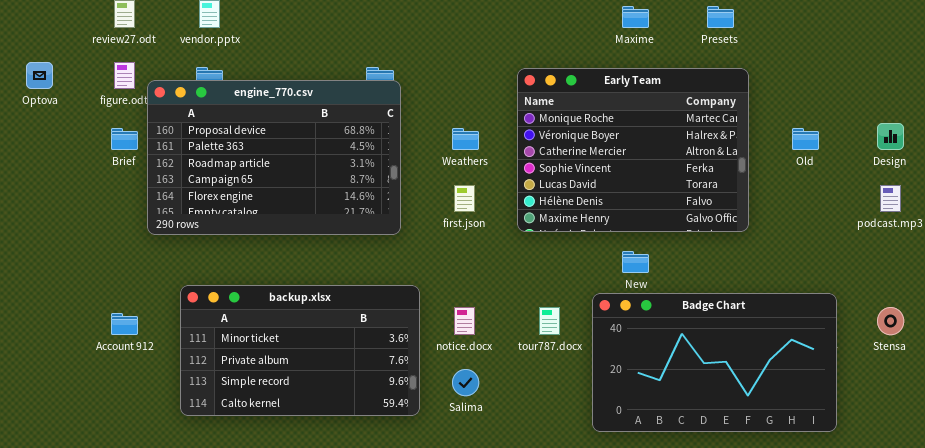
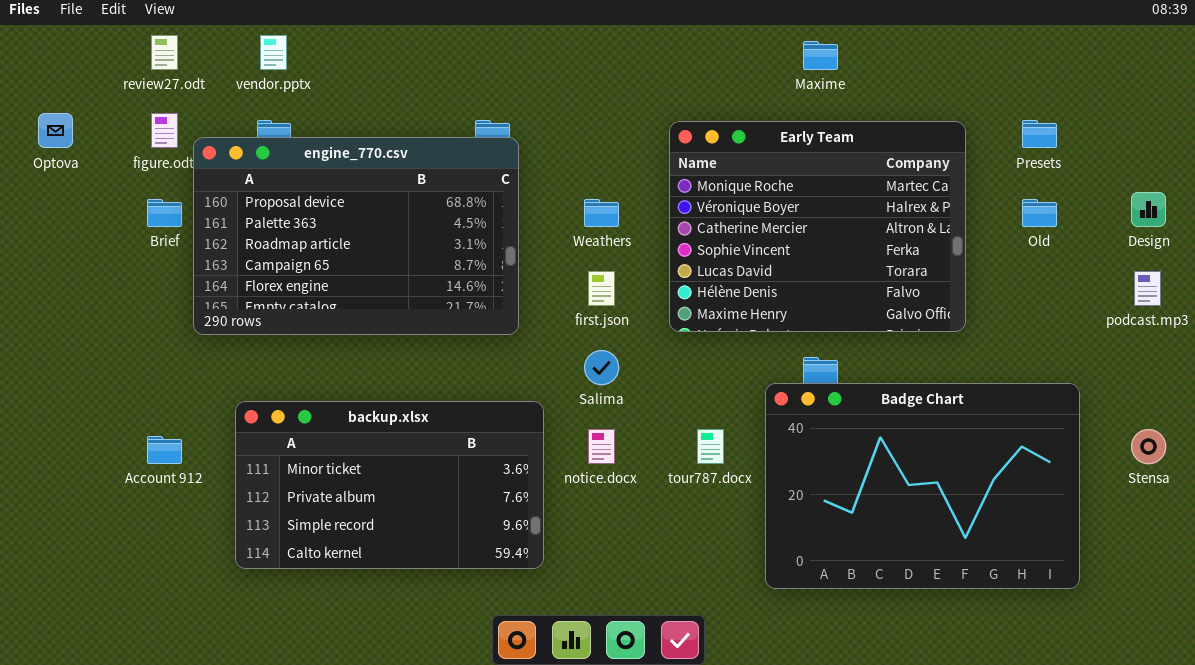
Presets: [707,6,734,28] -> [1022,120,1057,148], moved
Badge Chart: [592,293,837,432] -> [765,383,1080,589], resized
Salima: [452,369,479,396] -> [584,350,619,385], moved

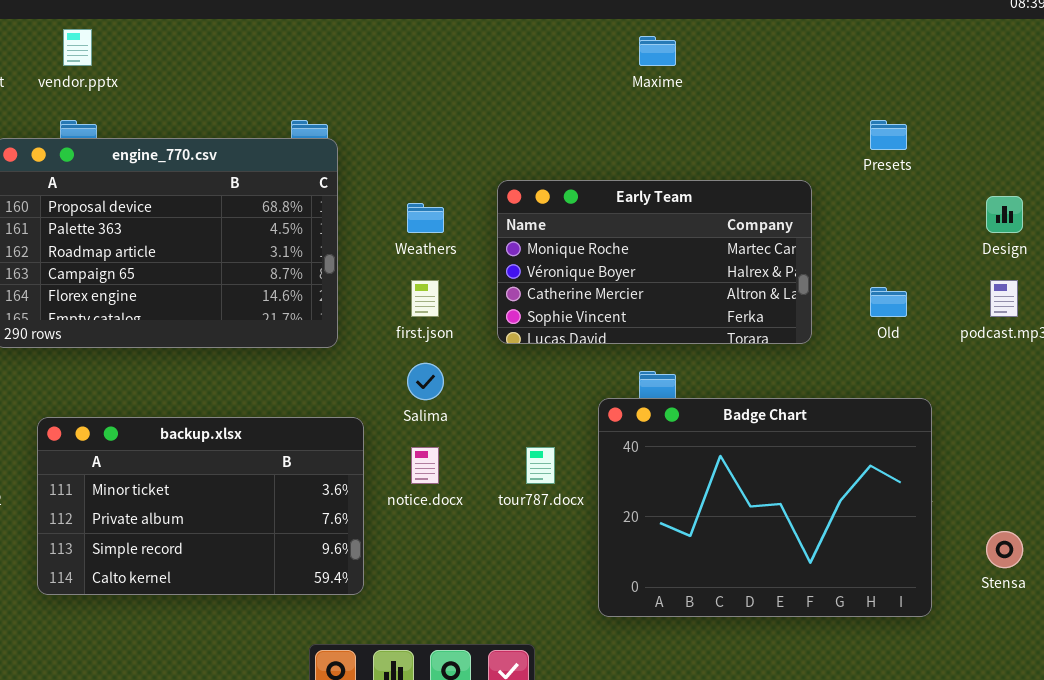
Early Team: [669,121,966,332] -> [497,180,812,344], resized
Old: [1022,199,1057,227] -> [870,287,907,317], moved
Stensa: [1131,429,1166,464] -> [986,531,1023,568], moved

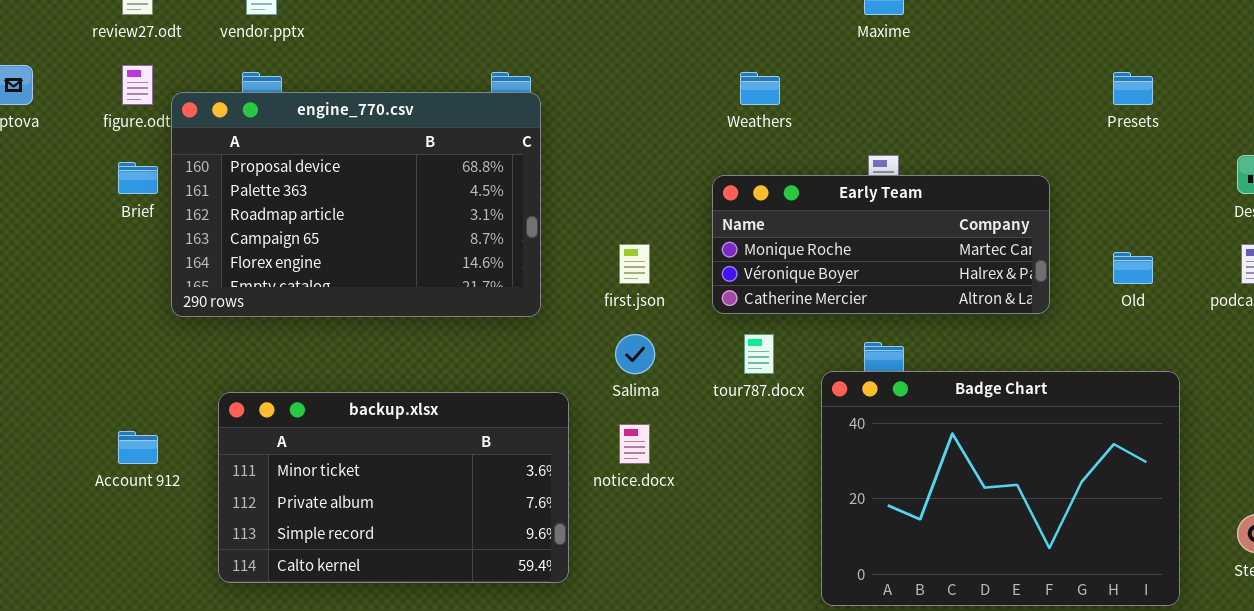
Early Team: [497,180,812,344] -> [712,175,1050,314], resized
Weathers: [407,203,444,233] -> [740,72,780,105], moved
tour787.docx: [526,447,555,484] -> [744,334,774,374], moved

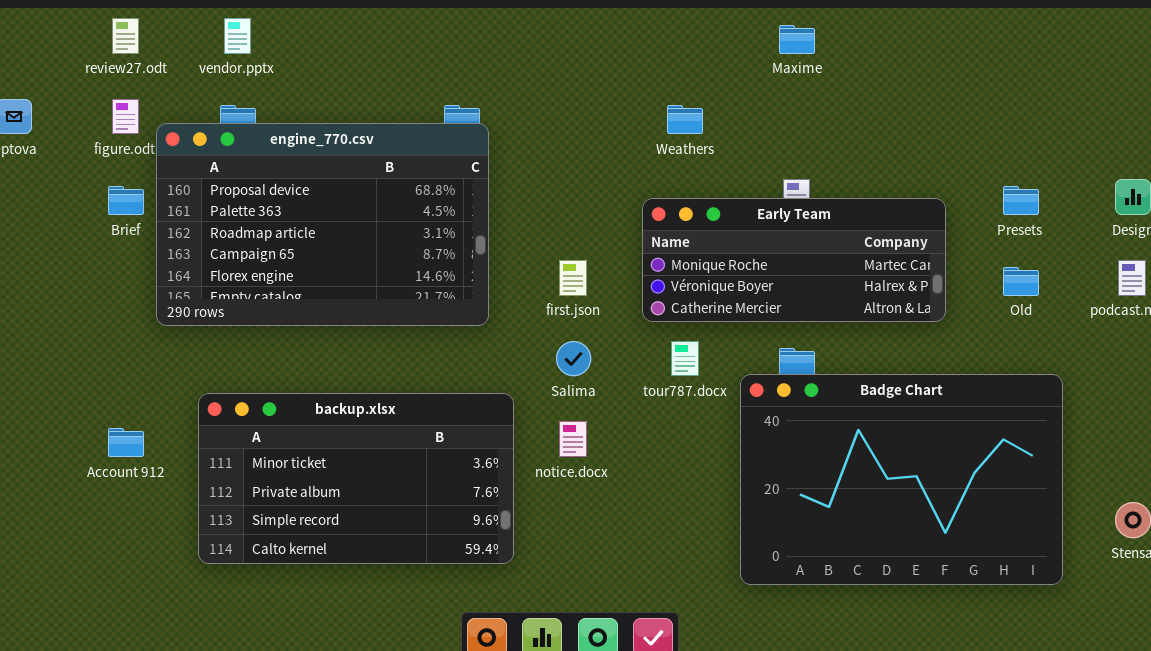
Presets: [1113,72,1153,105] -> [1003,186,1039,215], moved

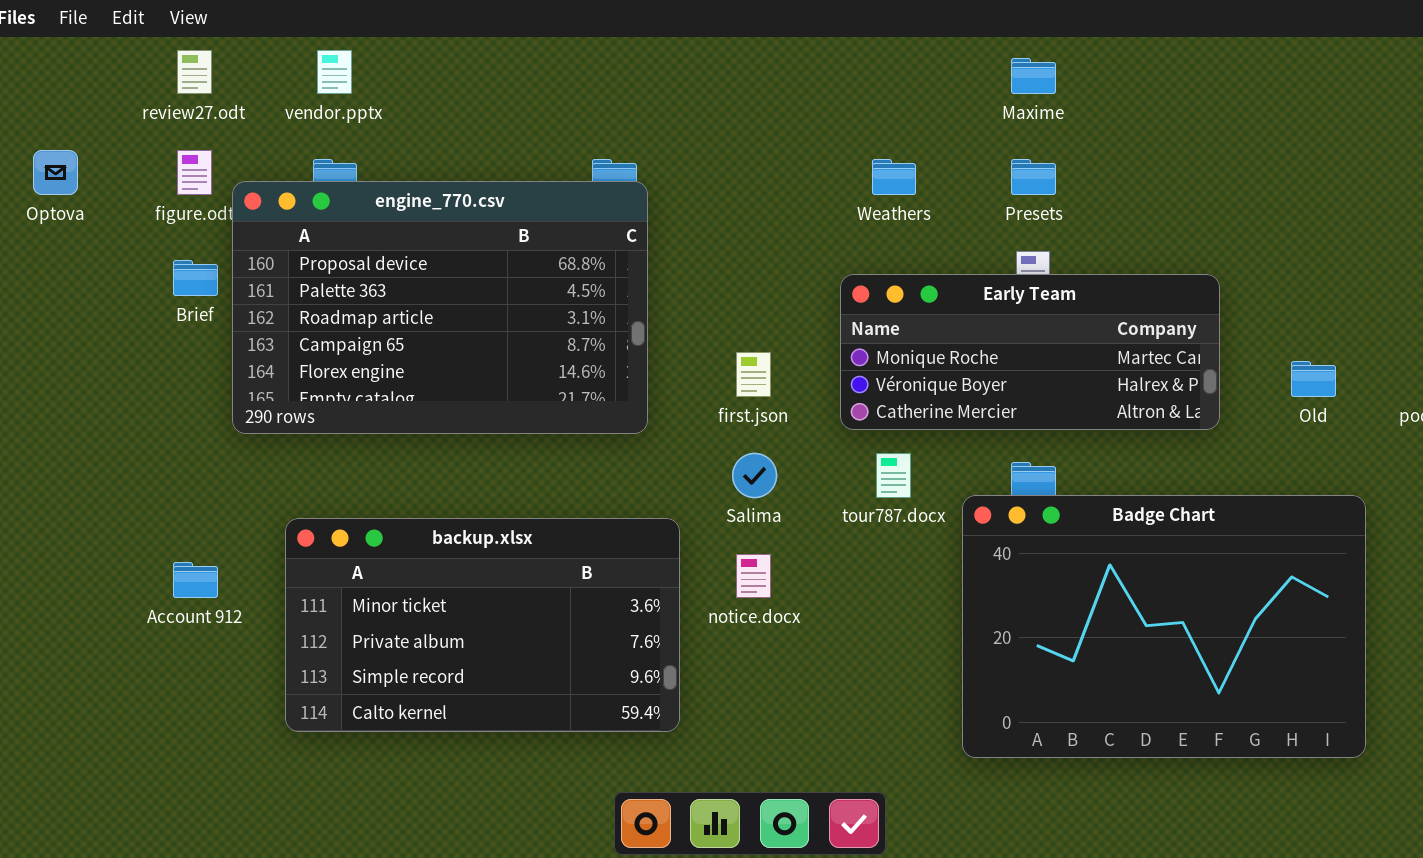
Presets: [1003,186,1039,215] -> [1011,159,1056,195], moved

